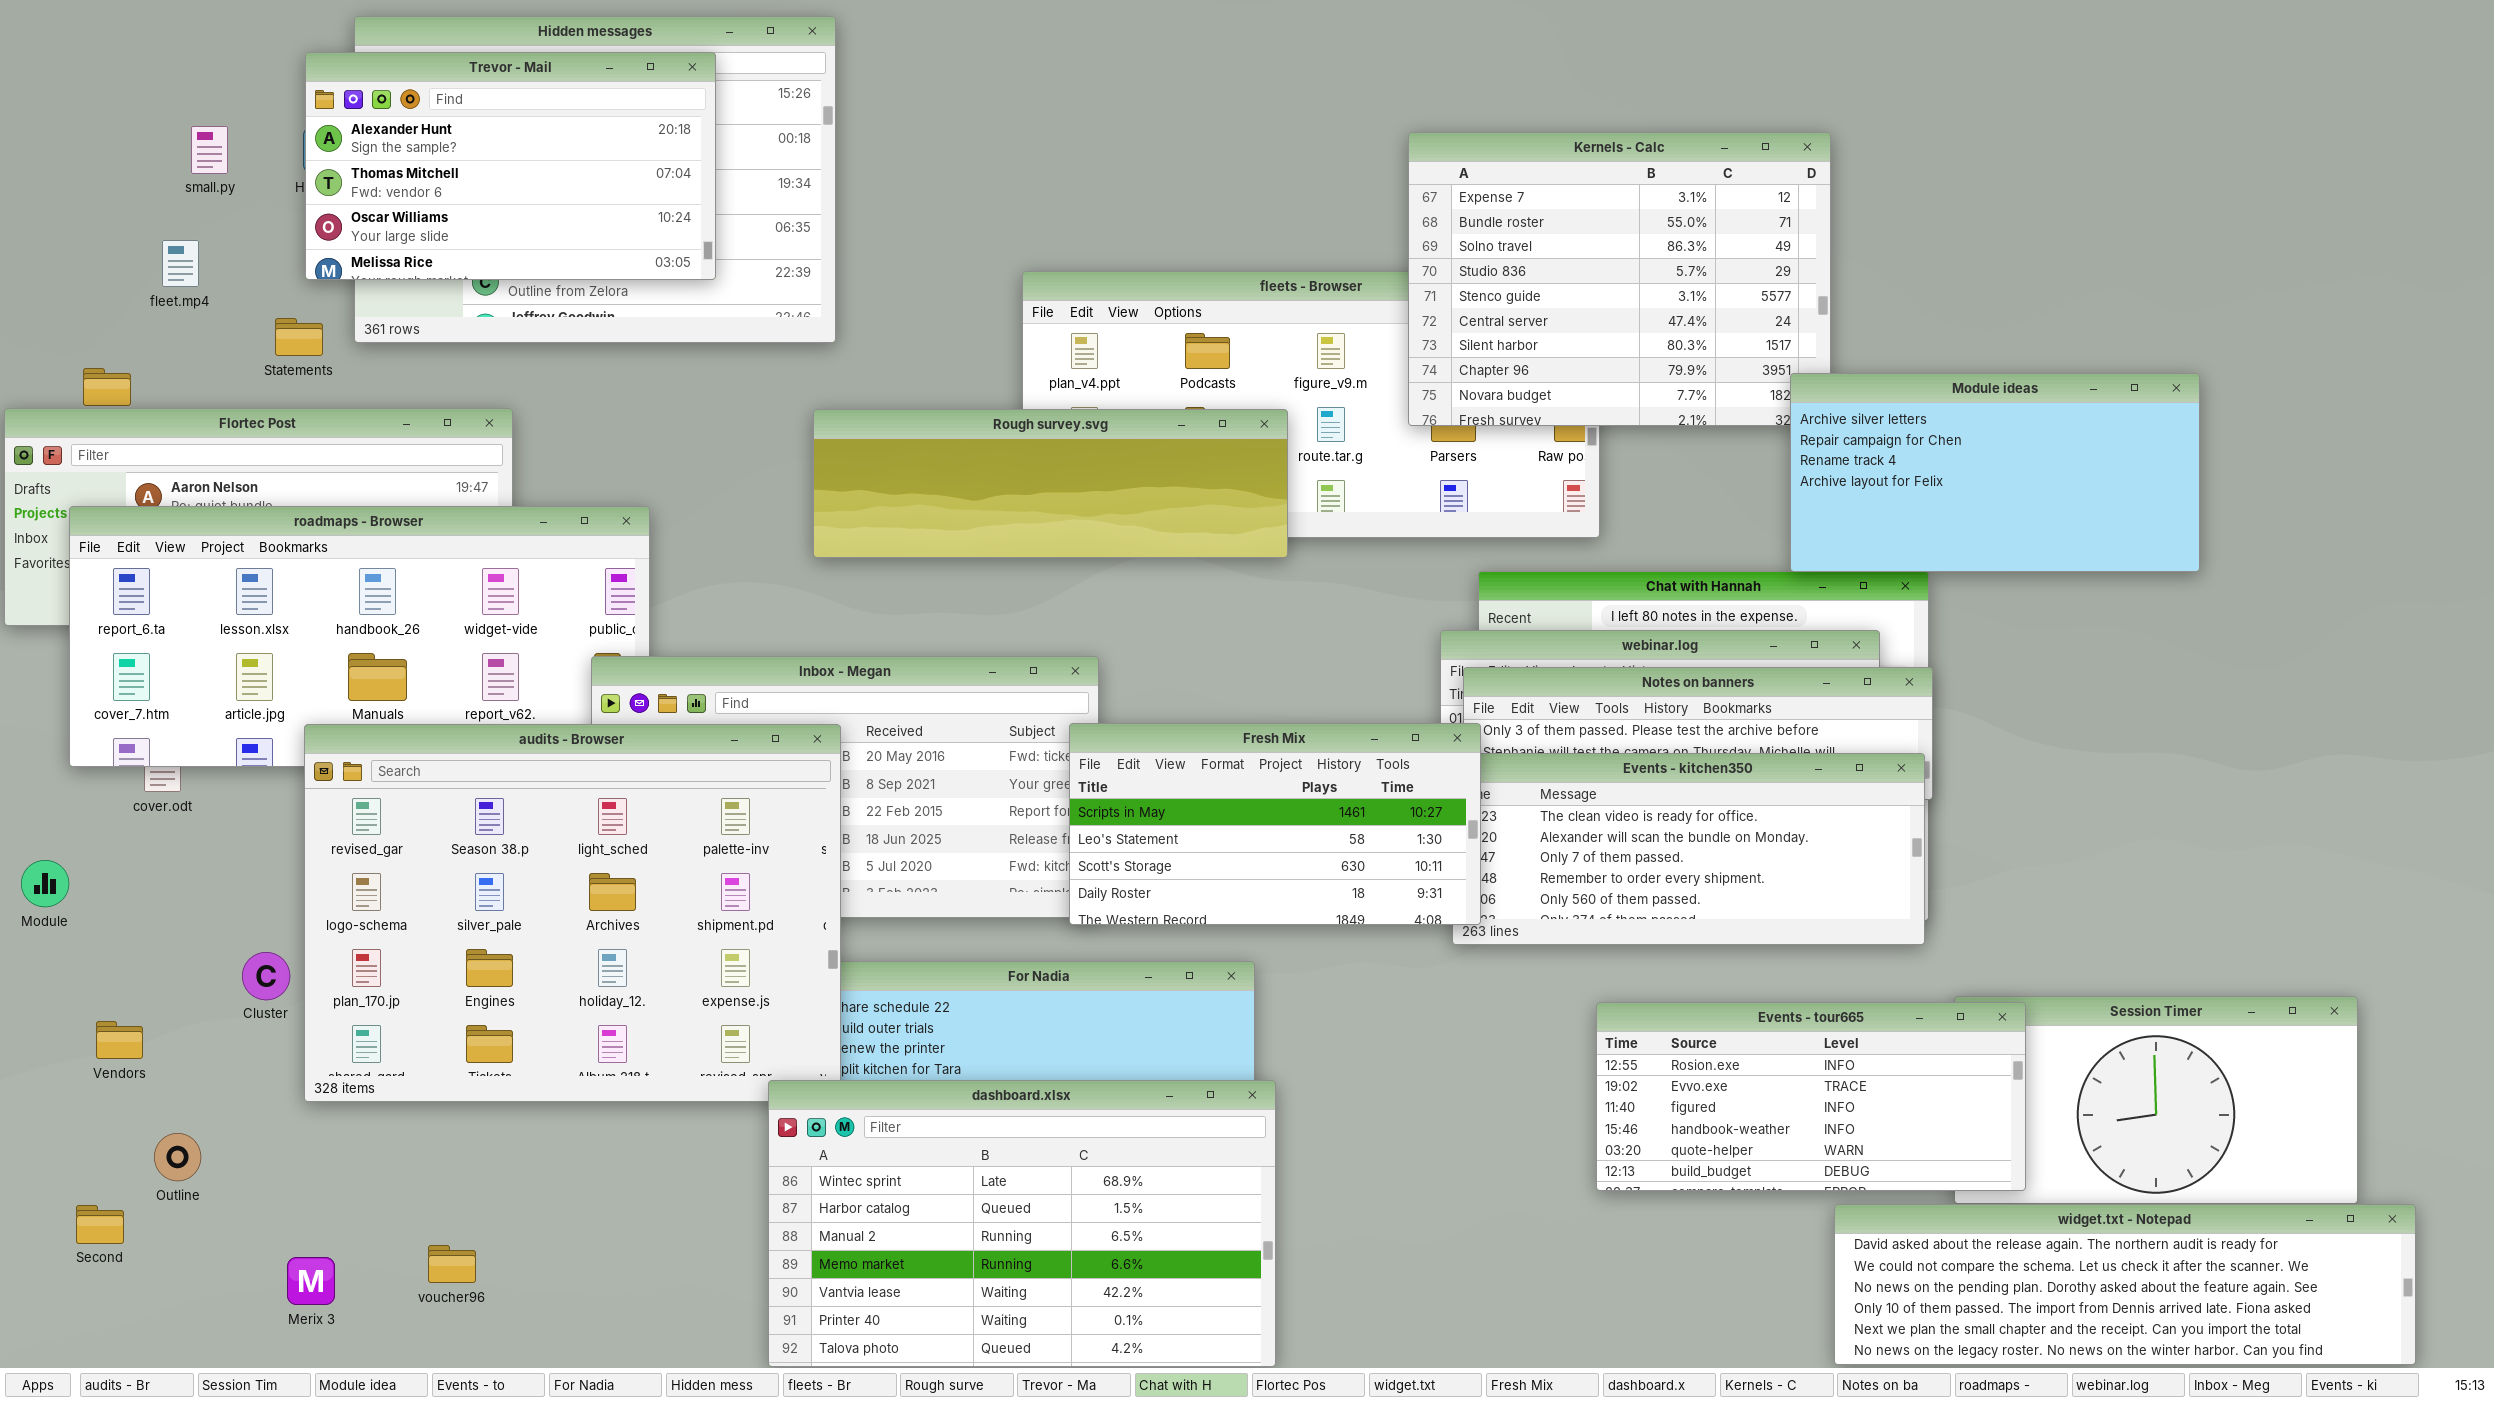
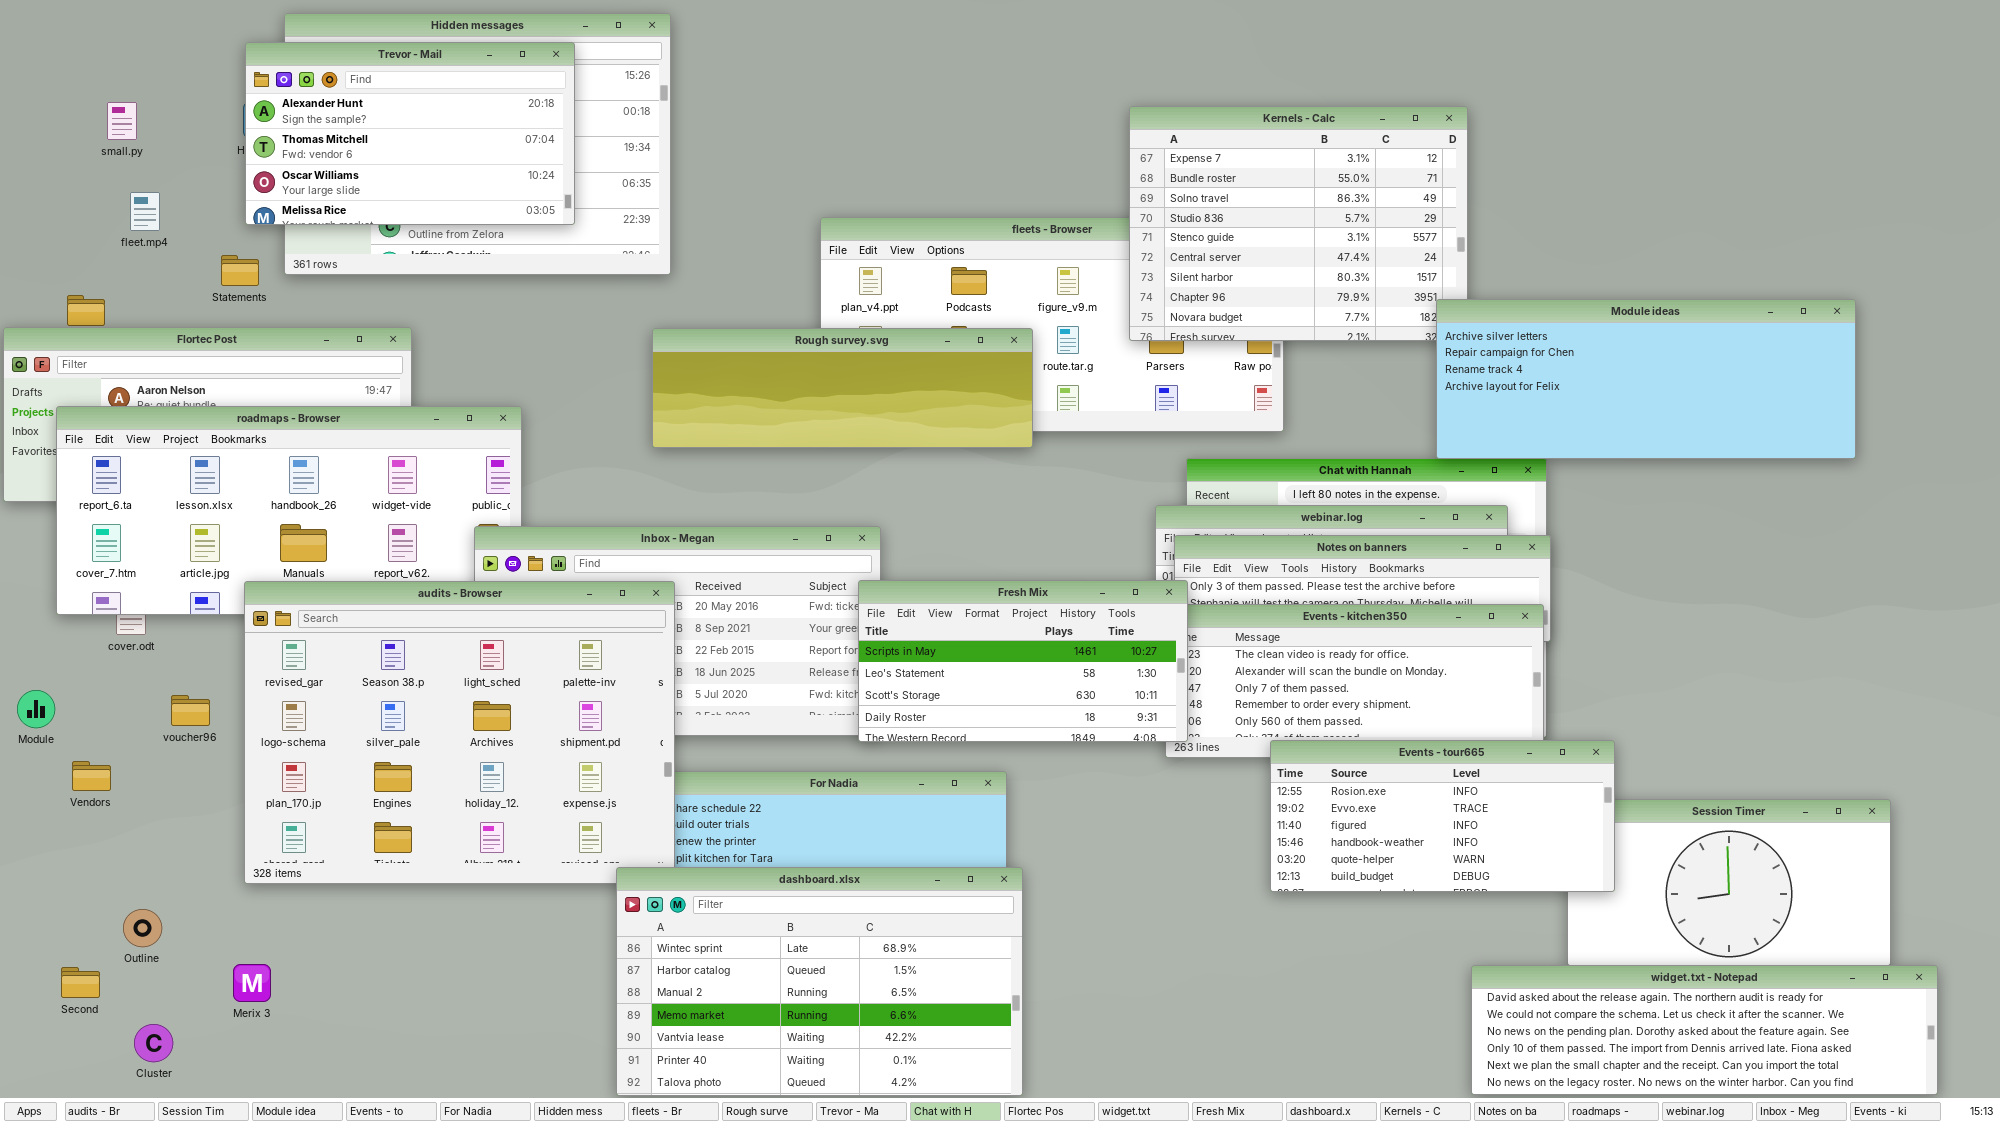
small.py: [191,126,228,174] -> [107,102,137,140], moved
Module ideas: [1790,373,2200,572] -> [1436,299,1856,459], resized
Cluster: [242,952,290,1000] -> [134,1024,173,1062], moved
Events - tour665: [1596,1002,2026,1191] -> [1270,740,1615,892], moved
Vendors: [96,1021,143,1059] -> [72,761,111,791], moved
voucher96: [428,1245,476,1283] -> [171,695,210,726], moved
Merix 3: [287,1257,335,1305] -> [233,964,271,1002], moved

